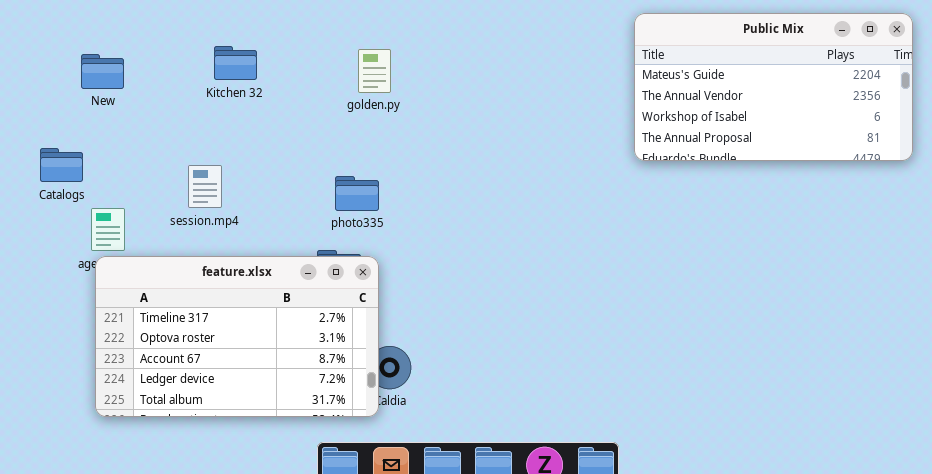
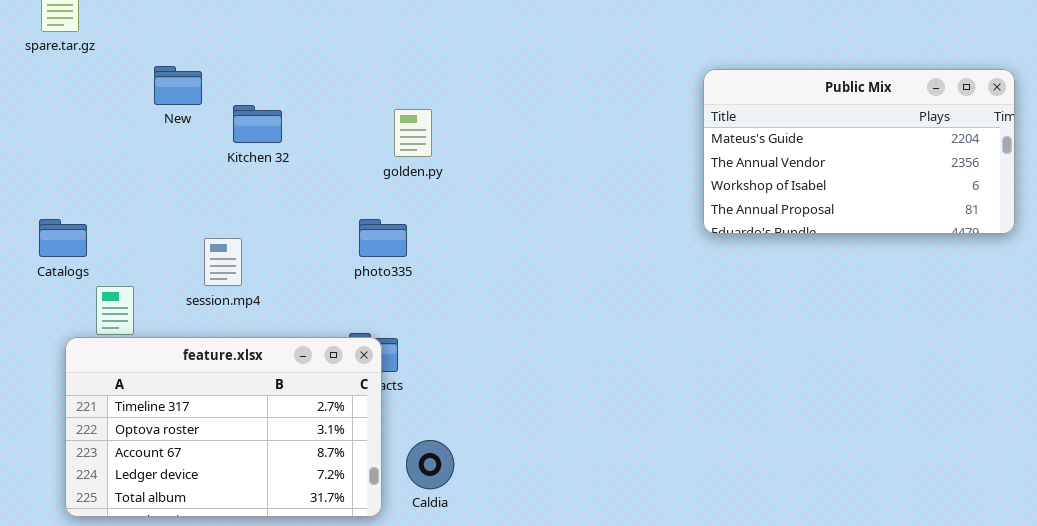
New: [81,54,124,89] -> [154,66,202,105], moved
photo335: [335,176,379,211] -> [359,219,407,257], moved
feature.xlsx: [95,256,379,417] -> [65,337,382,517], moved

